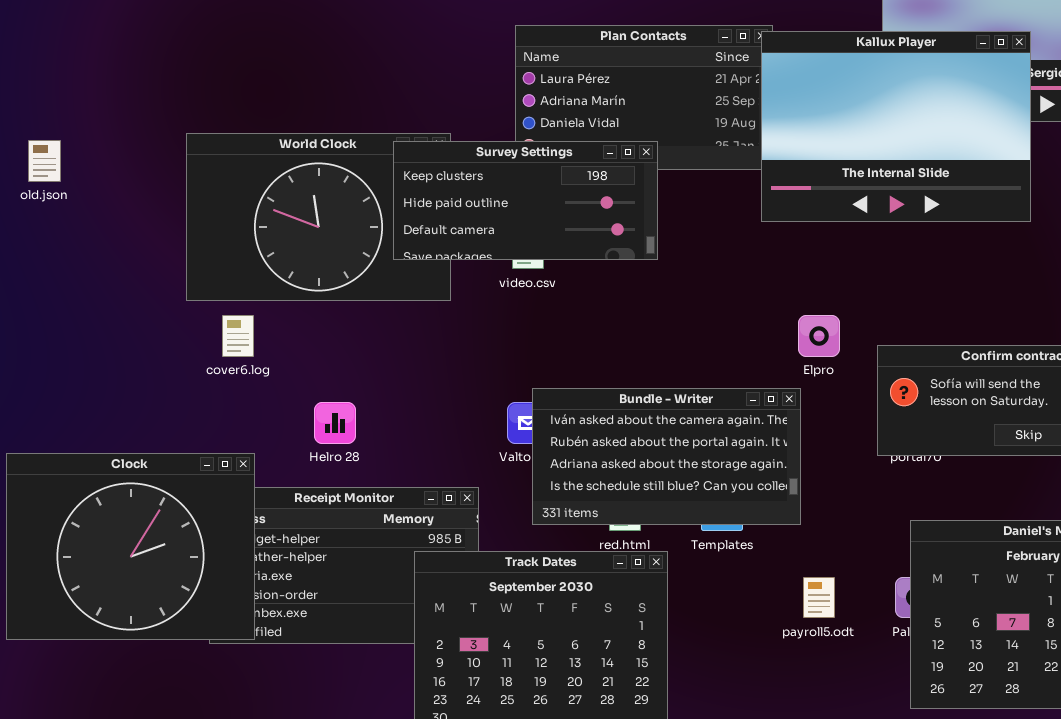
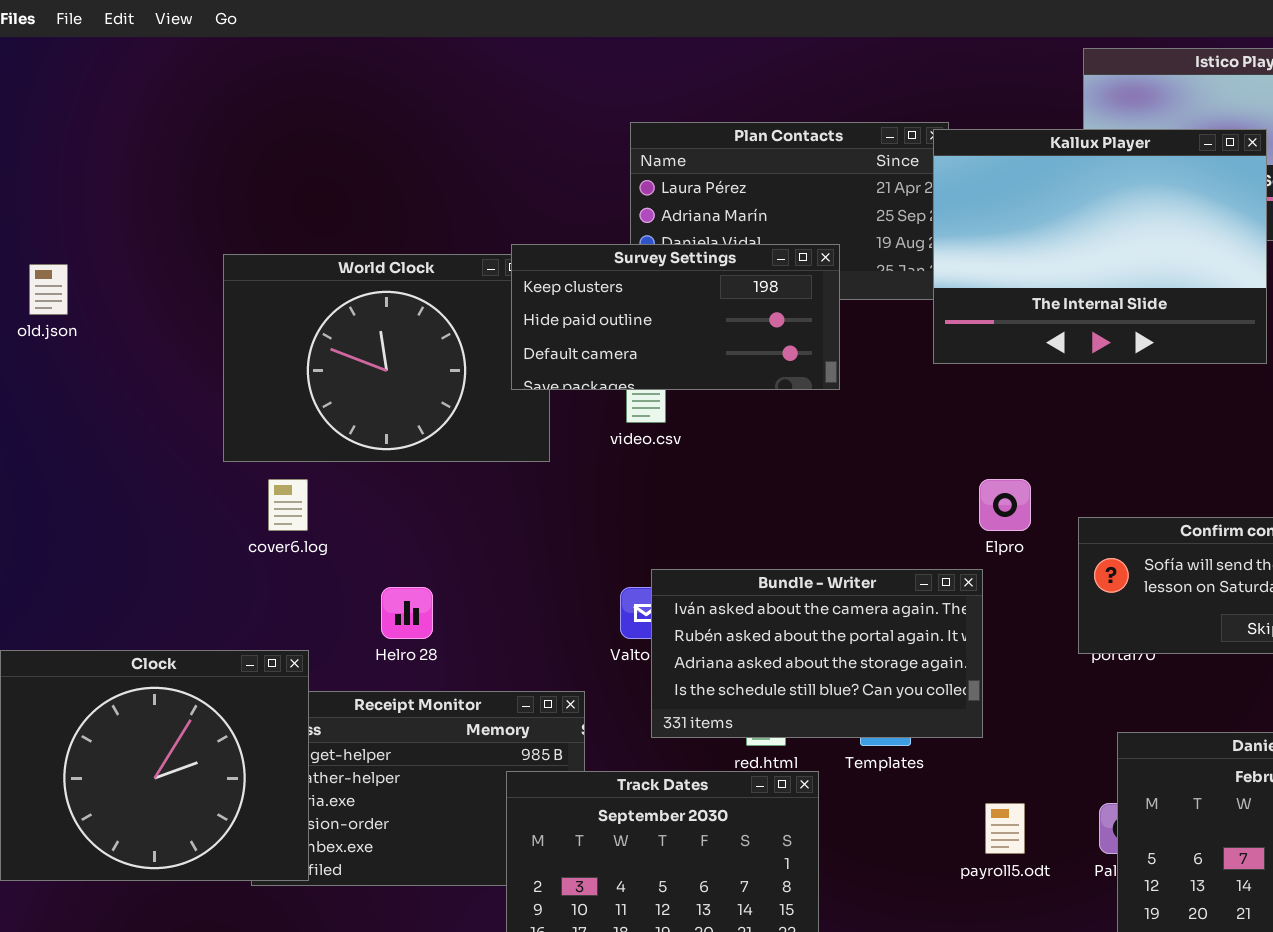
Survey Settings: [393,141,658,260] -> [511,244,840,390], moved

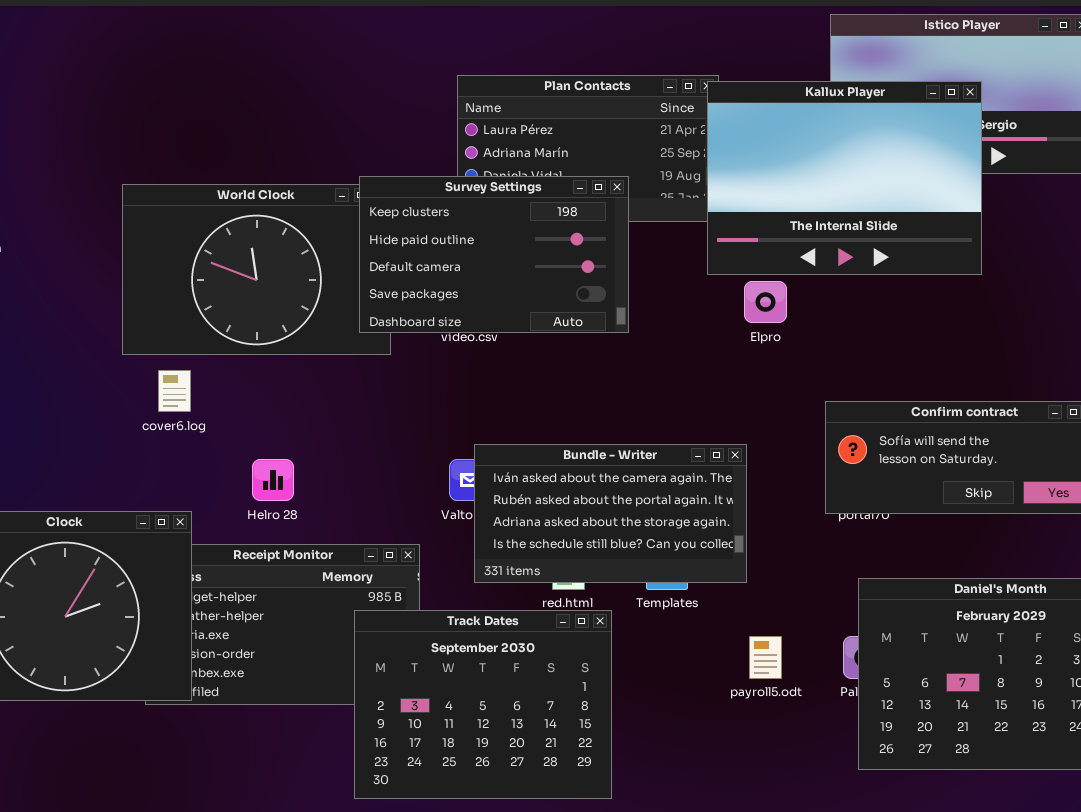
Survey Settings: [511,244,840,390] -> [359,176,629,333], resized
Elpro: [979,479,1031,531] -> [744,281,787,323], moved

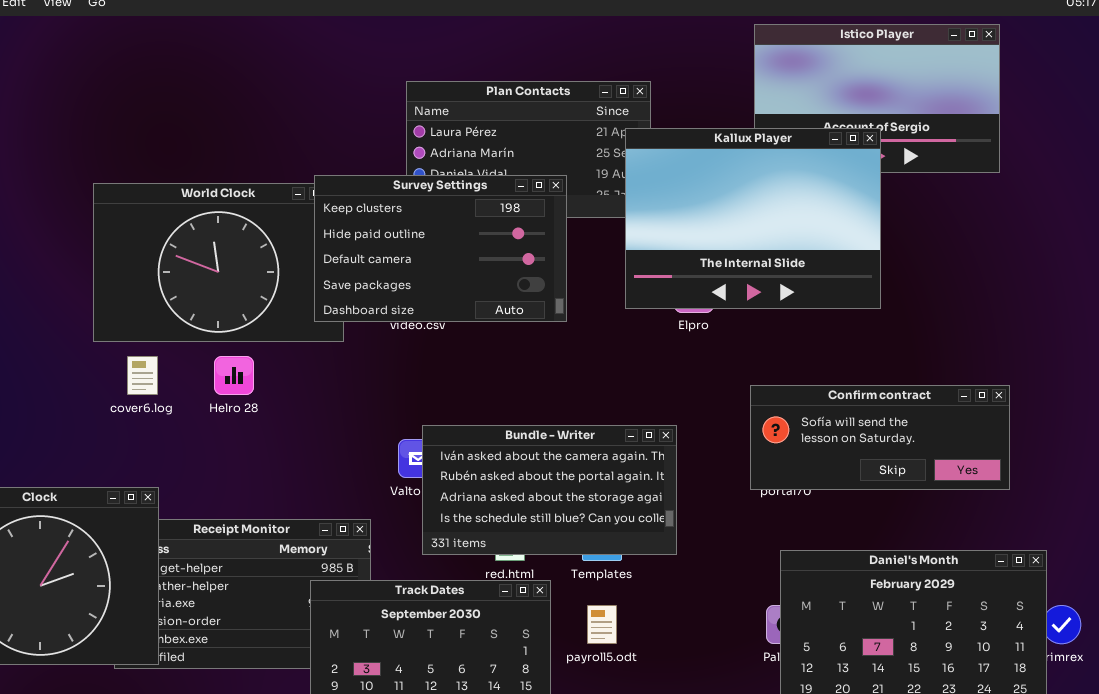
Kallux Player: [707,81,982,275] -> [625,128,881,309], moved
Helro 28: [252,459,294,501] -> [214,356,254,395], moved
payroll5.odt: [749,636,782,679] -> [587,605,617,644], moved

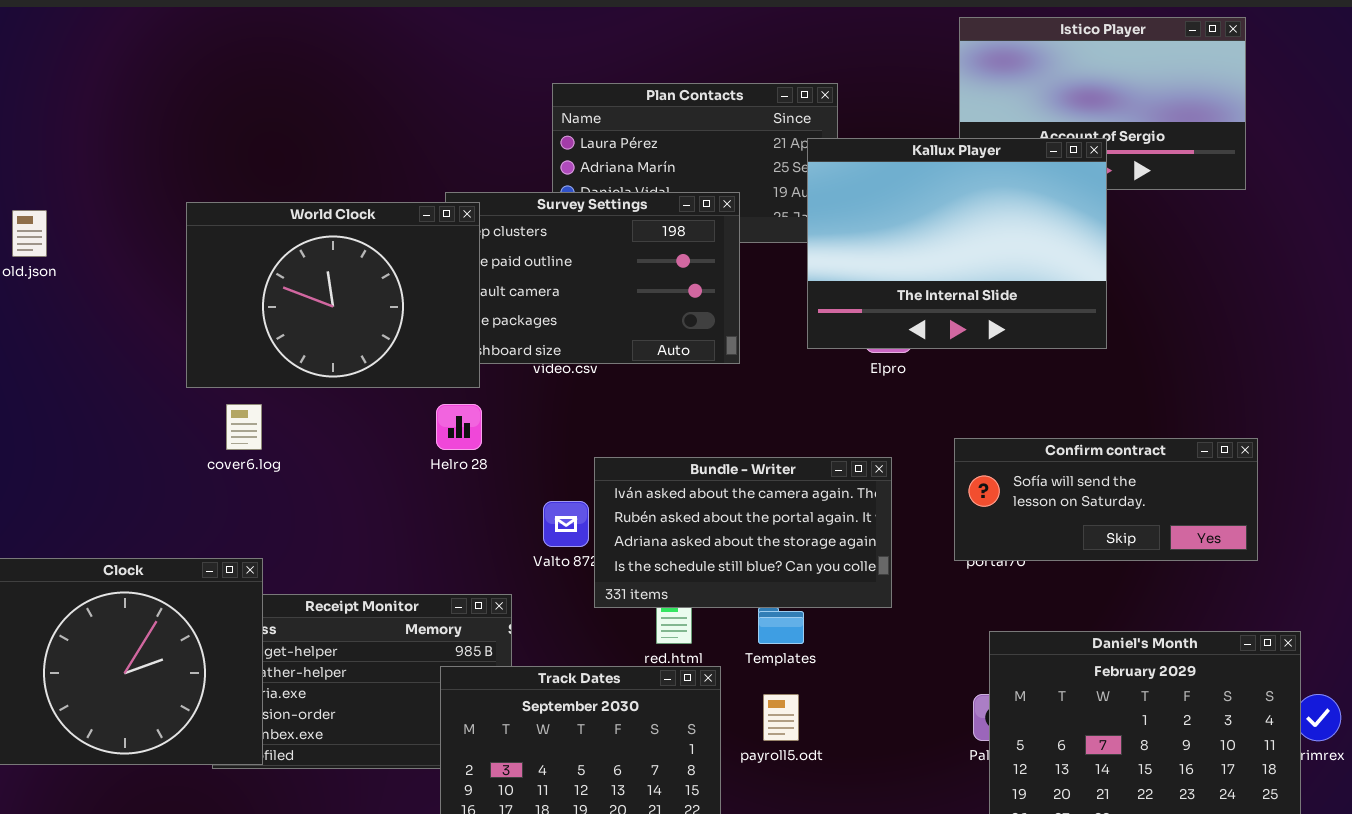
World Clock: [93,183,344,342] -> [186,202,480,388], raised
Helro 28: [214,356,254,395] -> [436,404,482,450], moved
Bundle - Writer: [422,425,677,555] -> [594,457,892,608], moved

